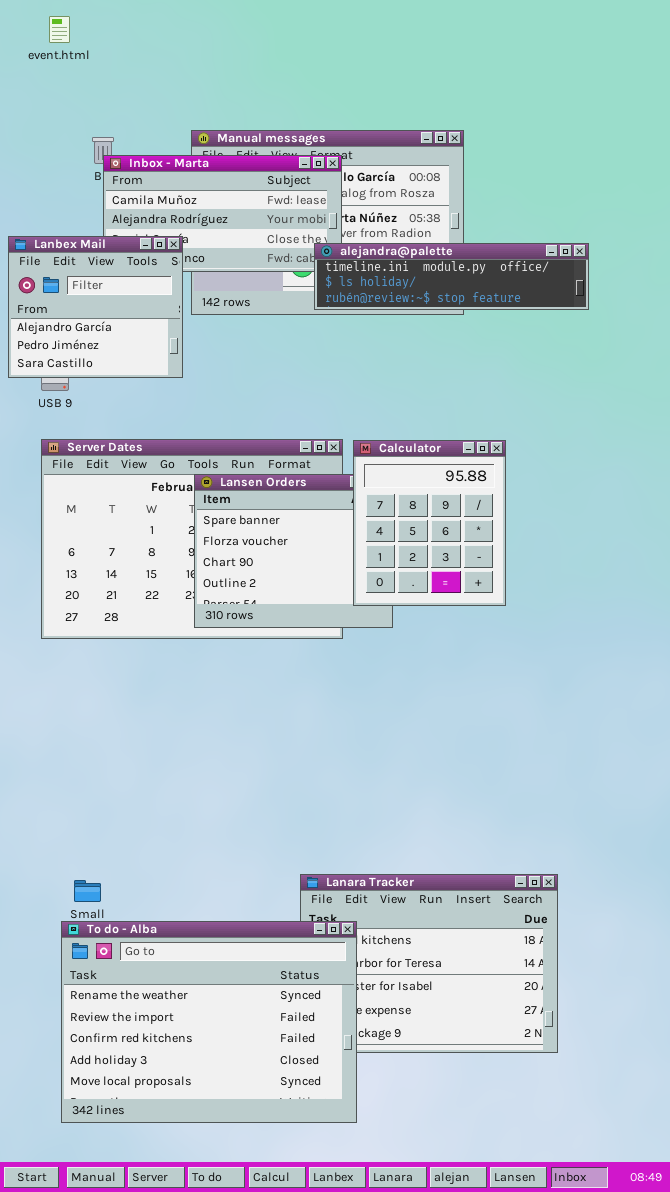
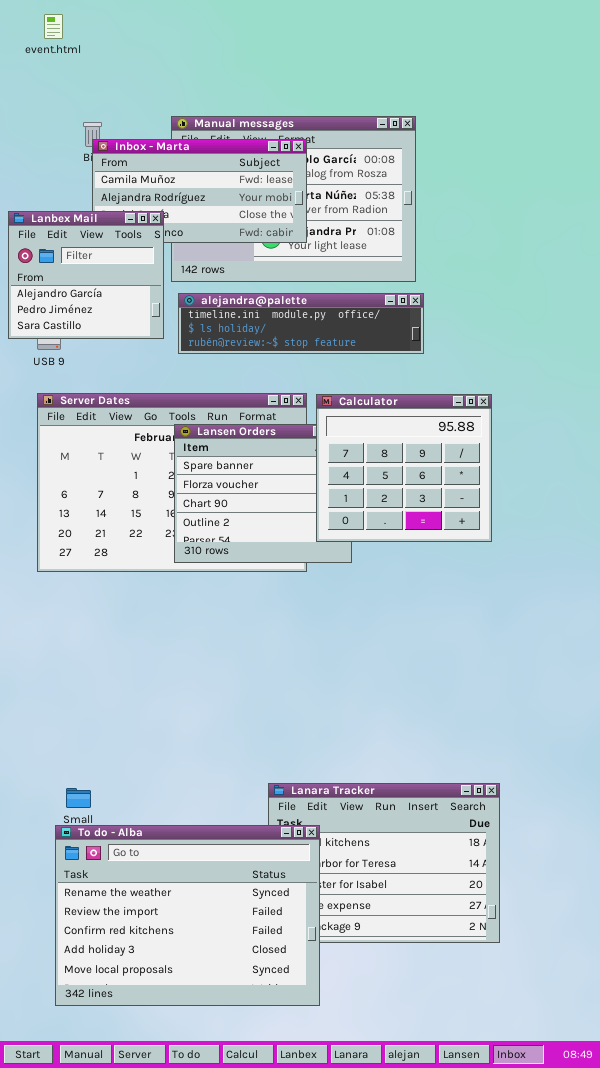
alejandra@palette: [314,243,589,310] -> [178,293,424,354], moved
Calculator: [353,440,506,606] -> [316,394,492,542], resized

